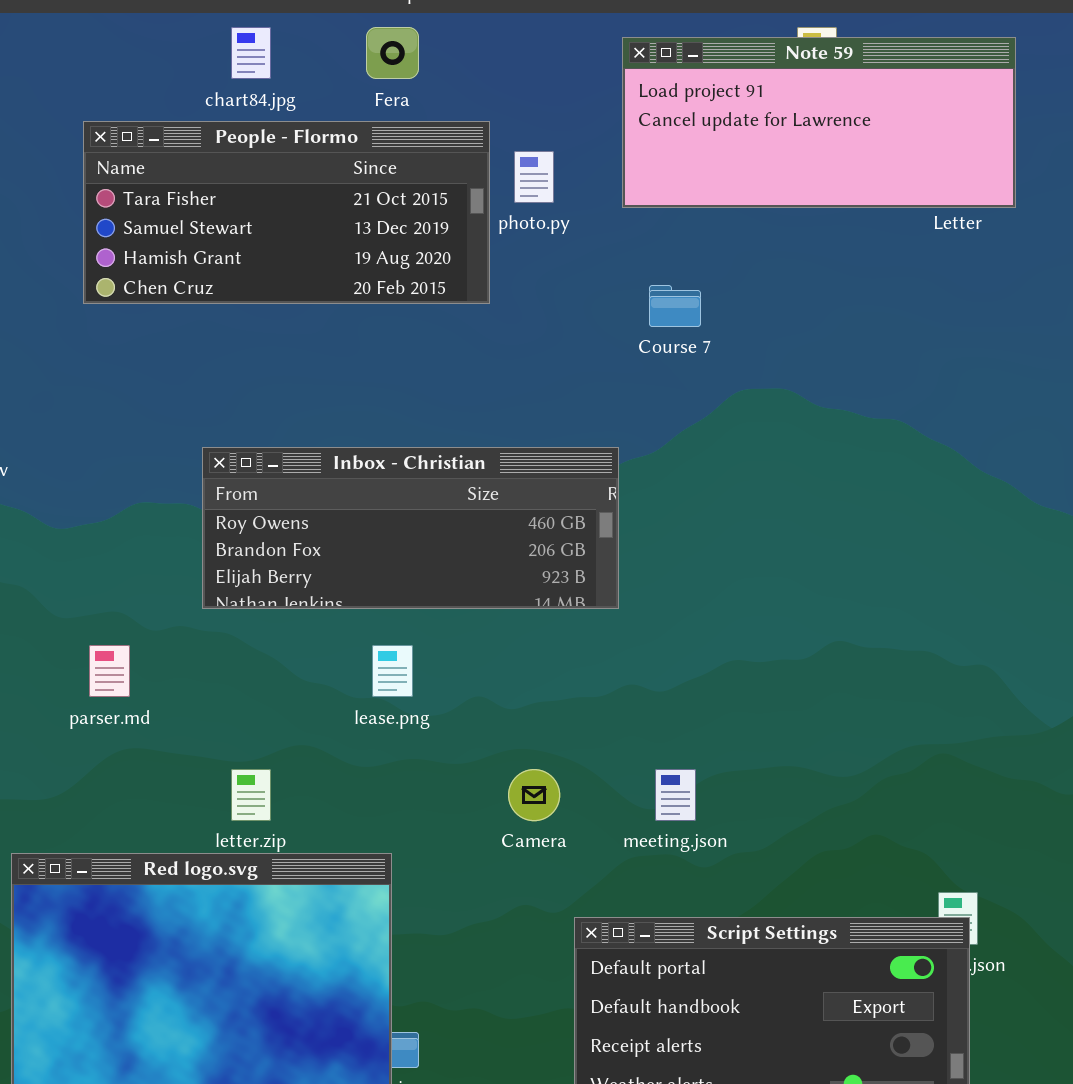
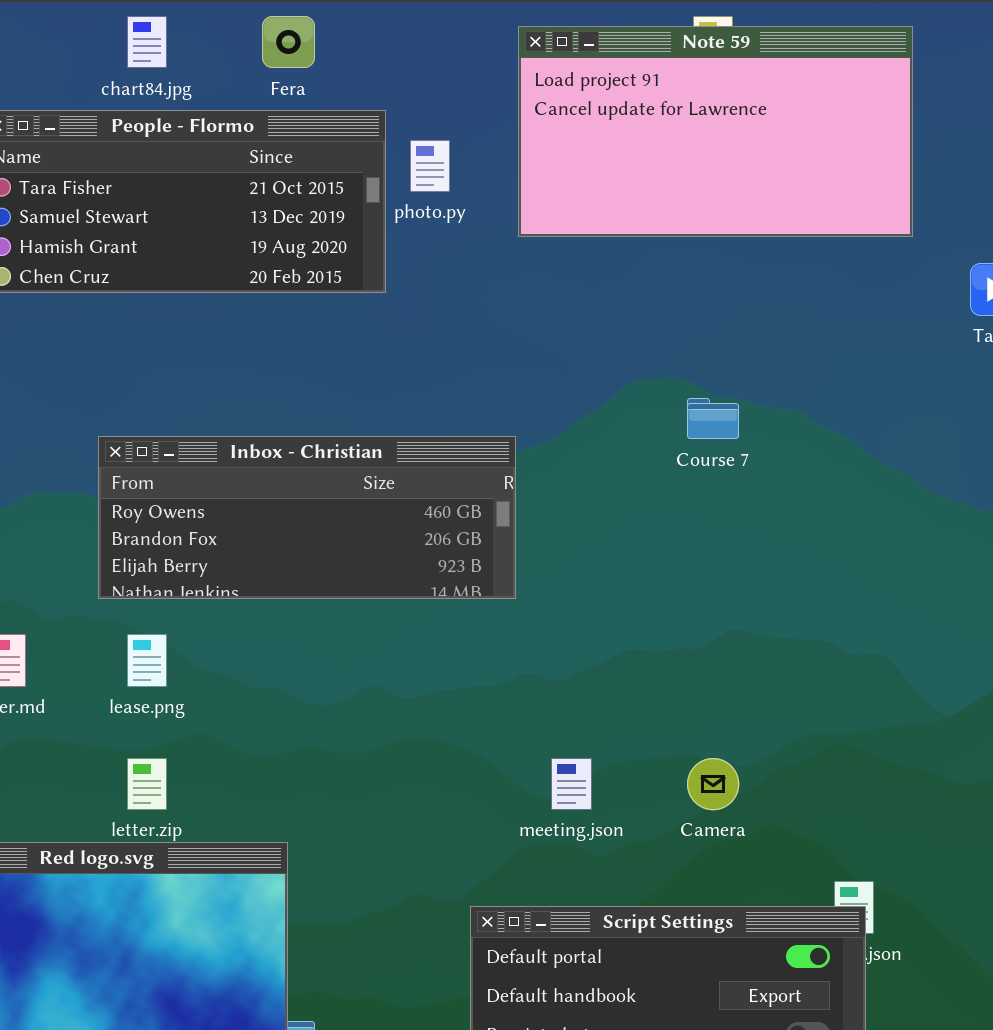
Note 59: [622,37,1016,208] -> [518,26,913,237], resized
Course 7: [649,285,701,327] -> [687,398,739,439], moved
lease.png: [372,645,413,697] -> [127,634,167,687], moved
Camera: [508,769,560,821] -> [687,758,739,810], moved

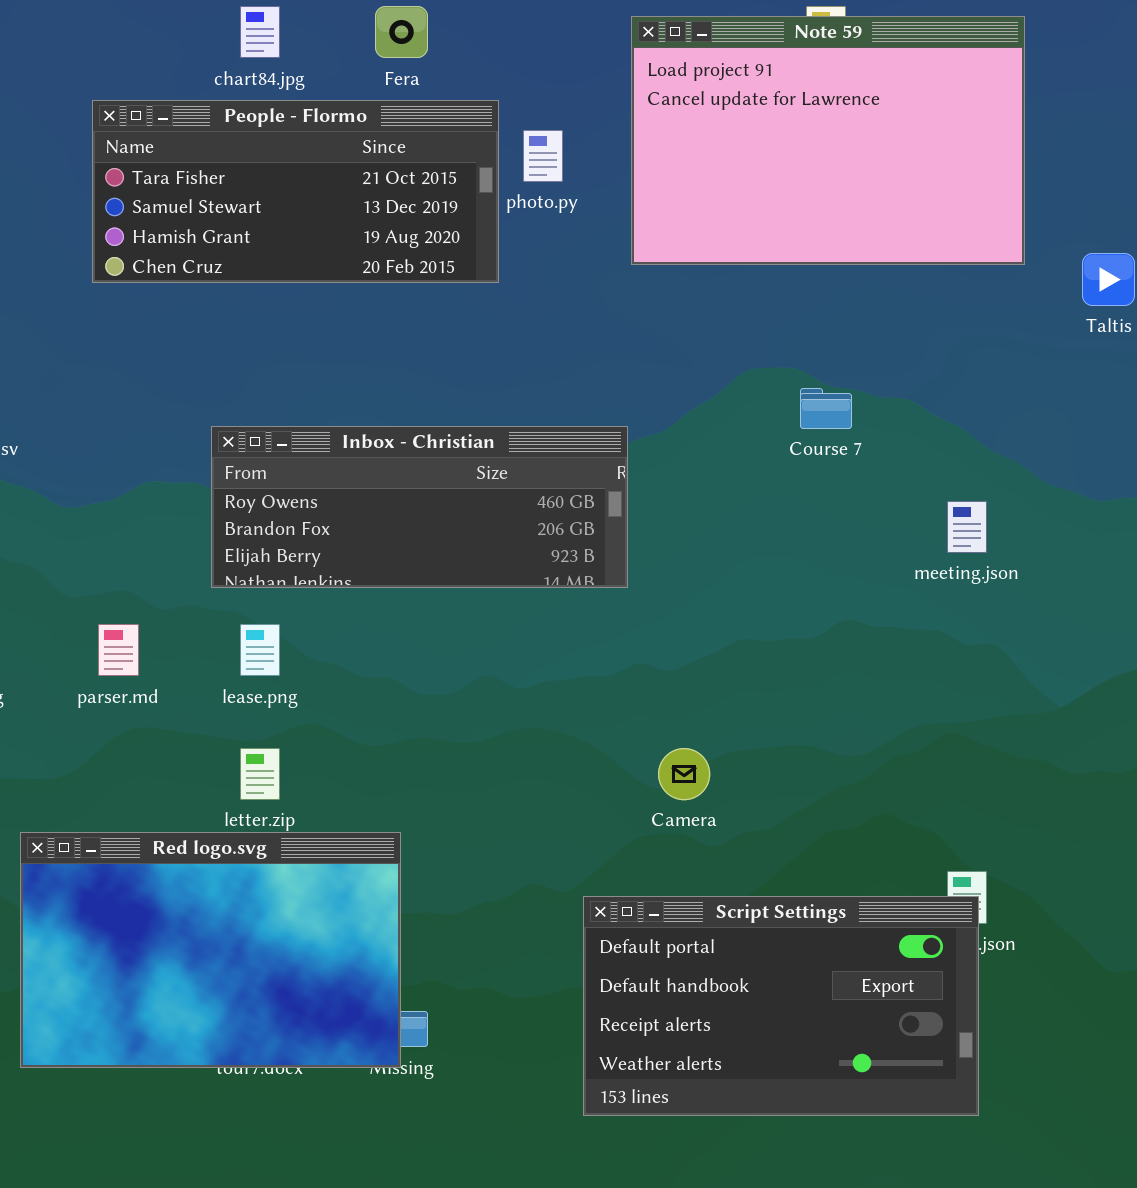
Note 59: [518,26,913,237] -> [631,16,1025,265], resized
meeting.json: [551,758,592,810] -> [947,501,987,553], moved
Camera: [687,758,739,810] -> [658,748,710,800], moved

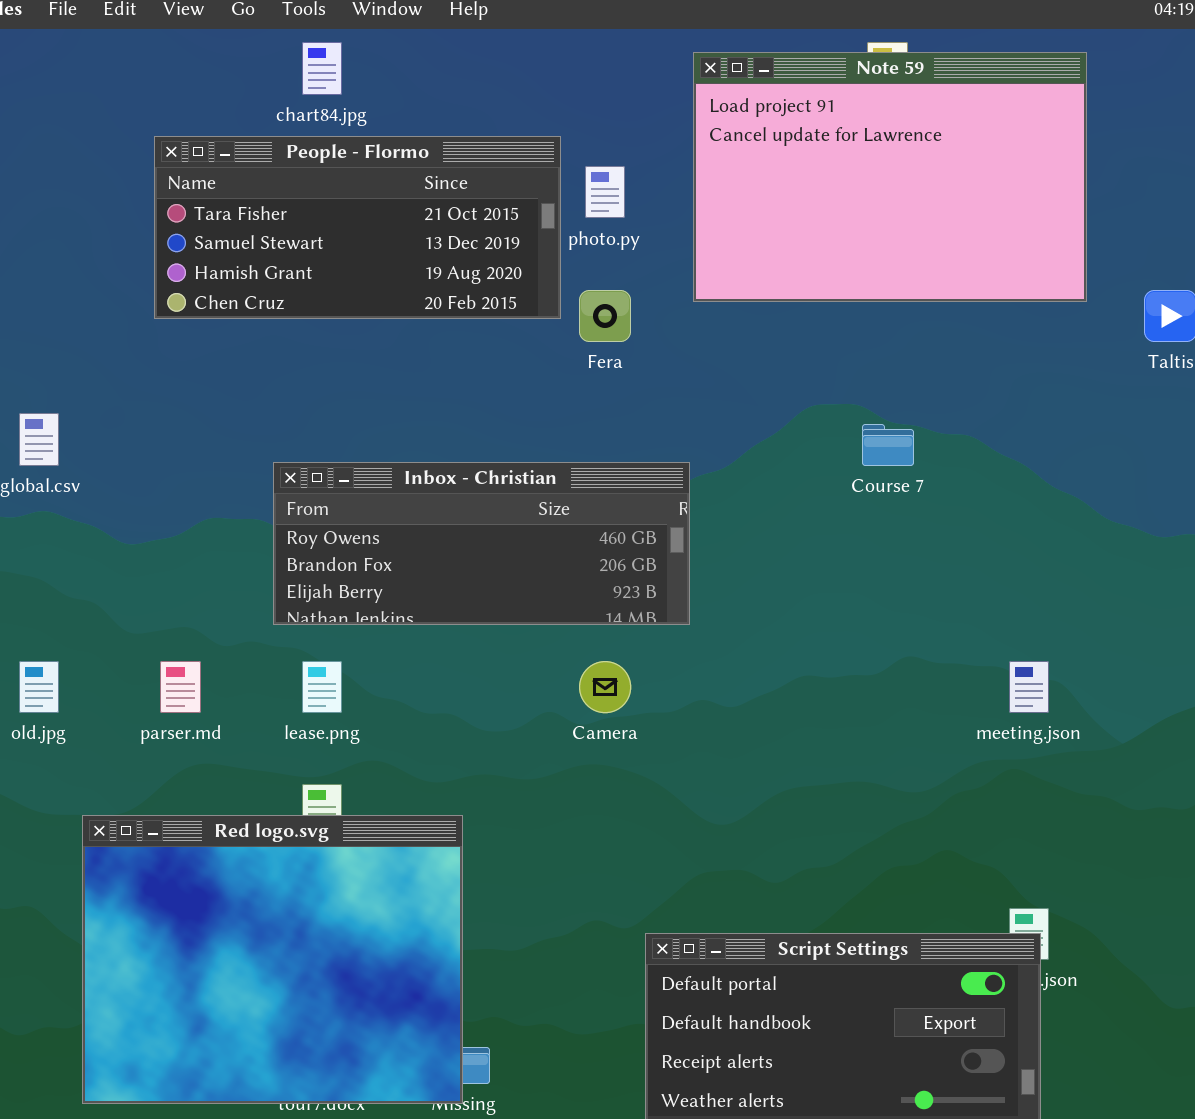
Fera: [375,6,428,58] -> [579,290,631,342], moved
meeting.json: [947,501,987,553] -> [1009,661,1049,713], moved
Camera: [658,748,710,800] -> [579,661,631,713], moved
Red logo.svg: [20,832,401,1068] -> [82,815,463,1104], resized

